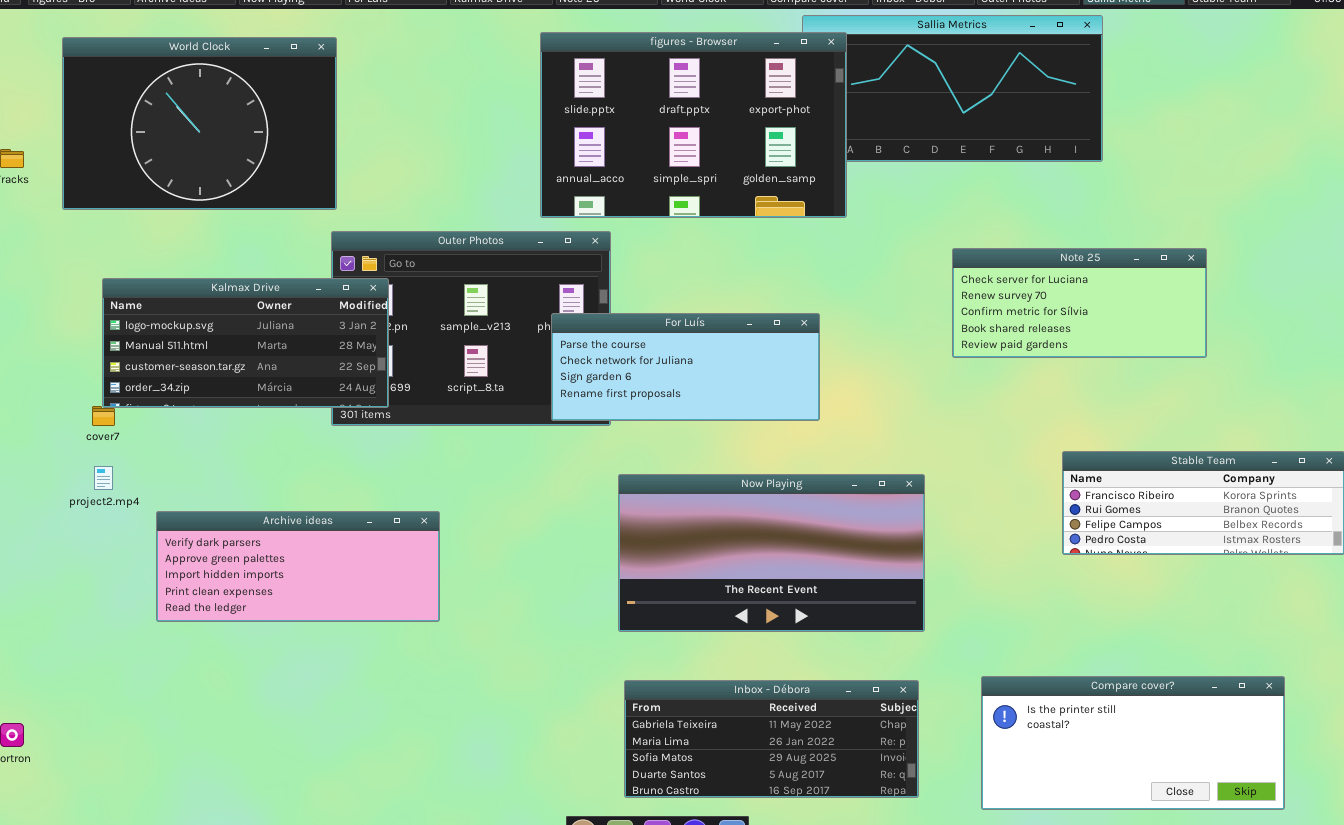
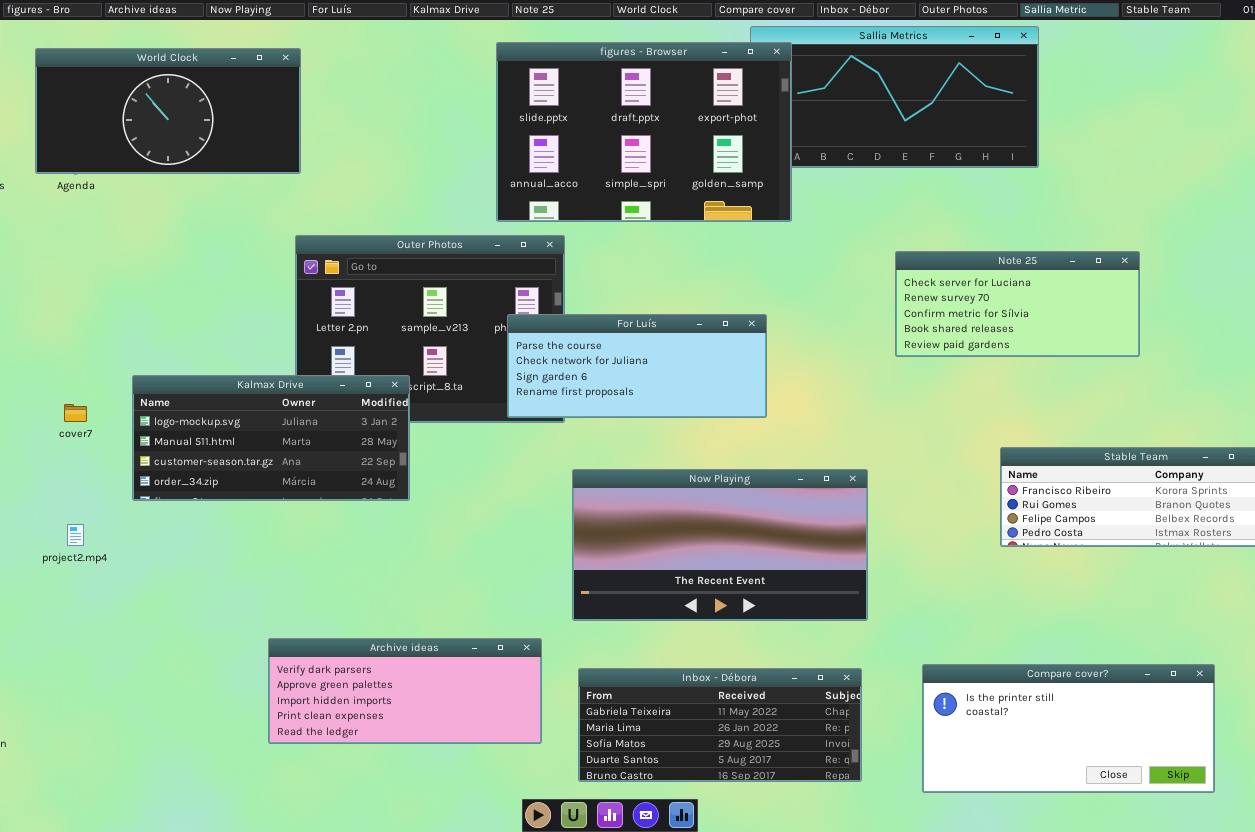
World Clock: [62,37,337,210] -> [35,48,301,174], resized
Kalmax Drive: [102,278,389,408] -> [132,375,410,501], moved
project2.mp4: [94,466,113,490] -> [67,524,84,546], moved
Archive ideas: [156,511,440,622] -> [268,638,542,744], moved

